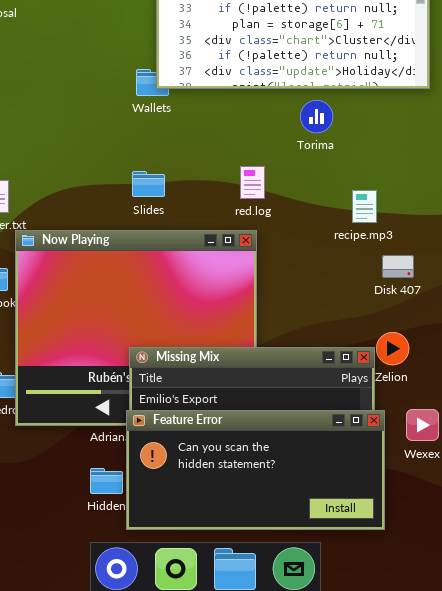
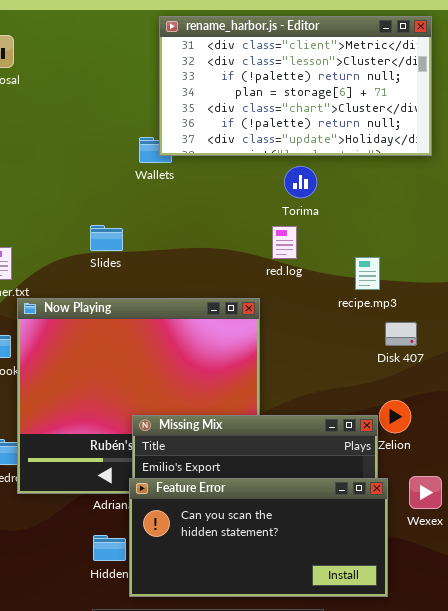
Torima: [300,100,333,133] -> [284,166,317,198], moved
red.log: [240,166,265,199] -> [272,226,297,259], moved
Slides: [132,171,165,197] -> [90,225,123,251], moved

